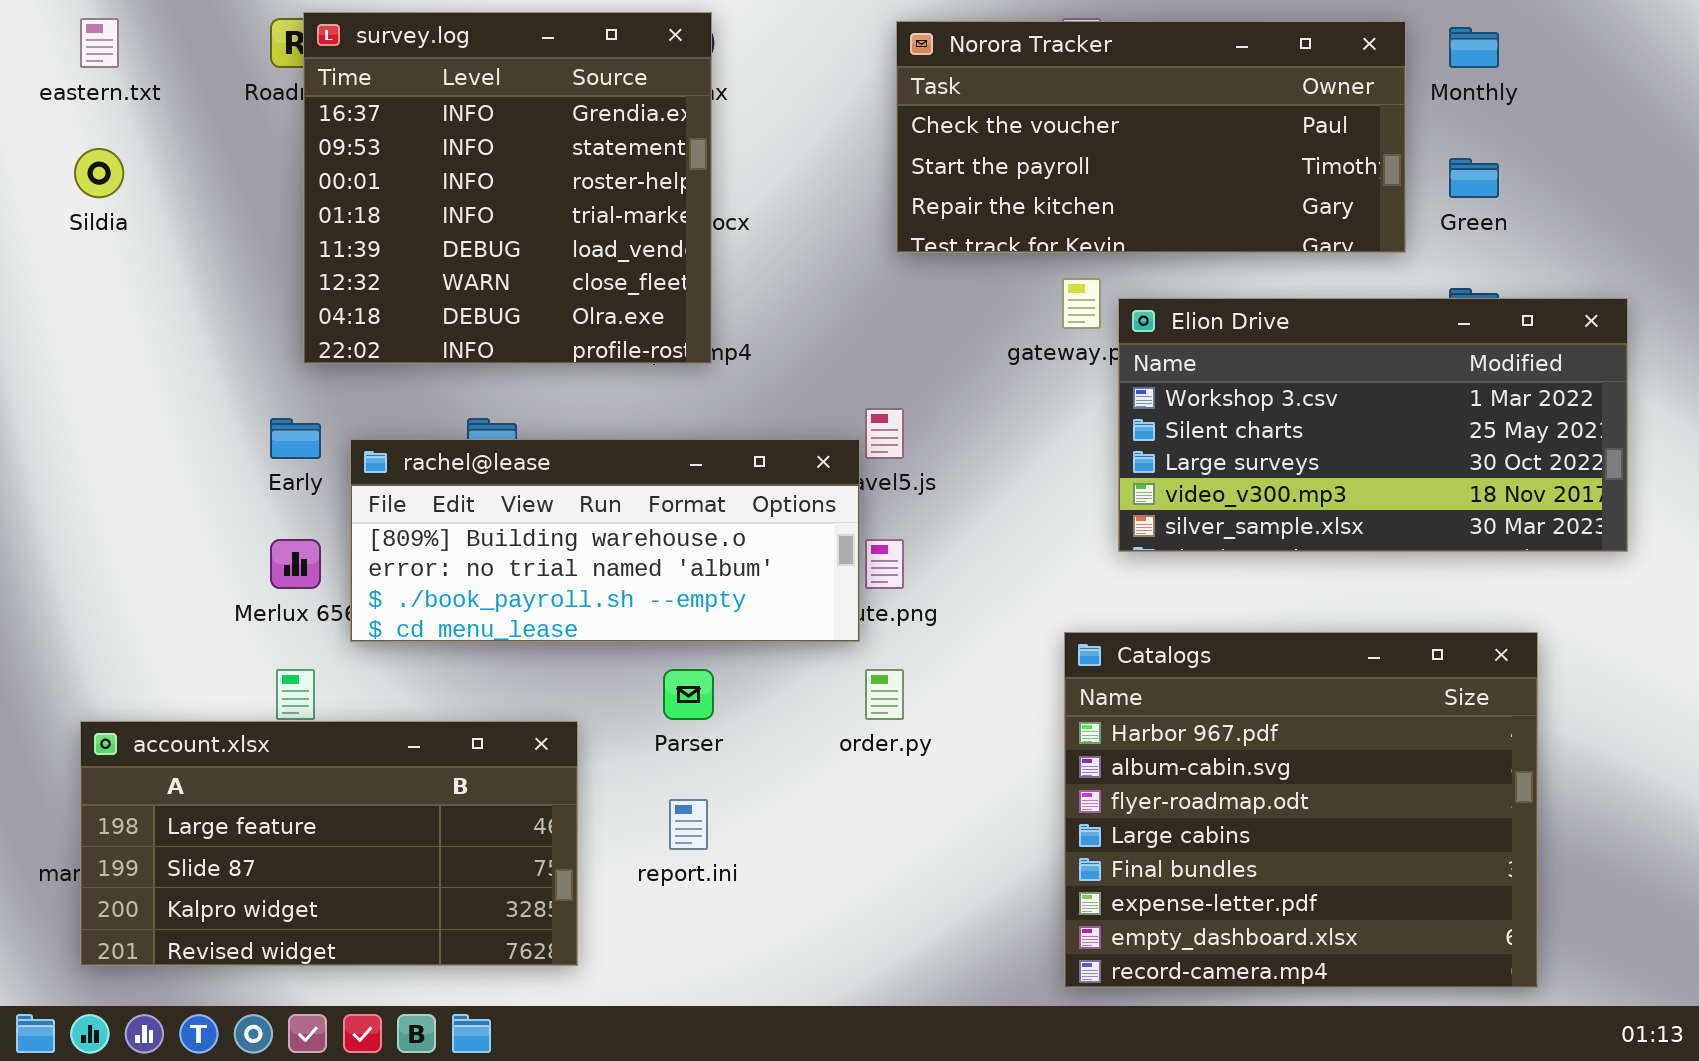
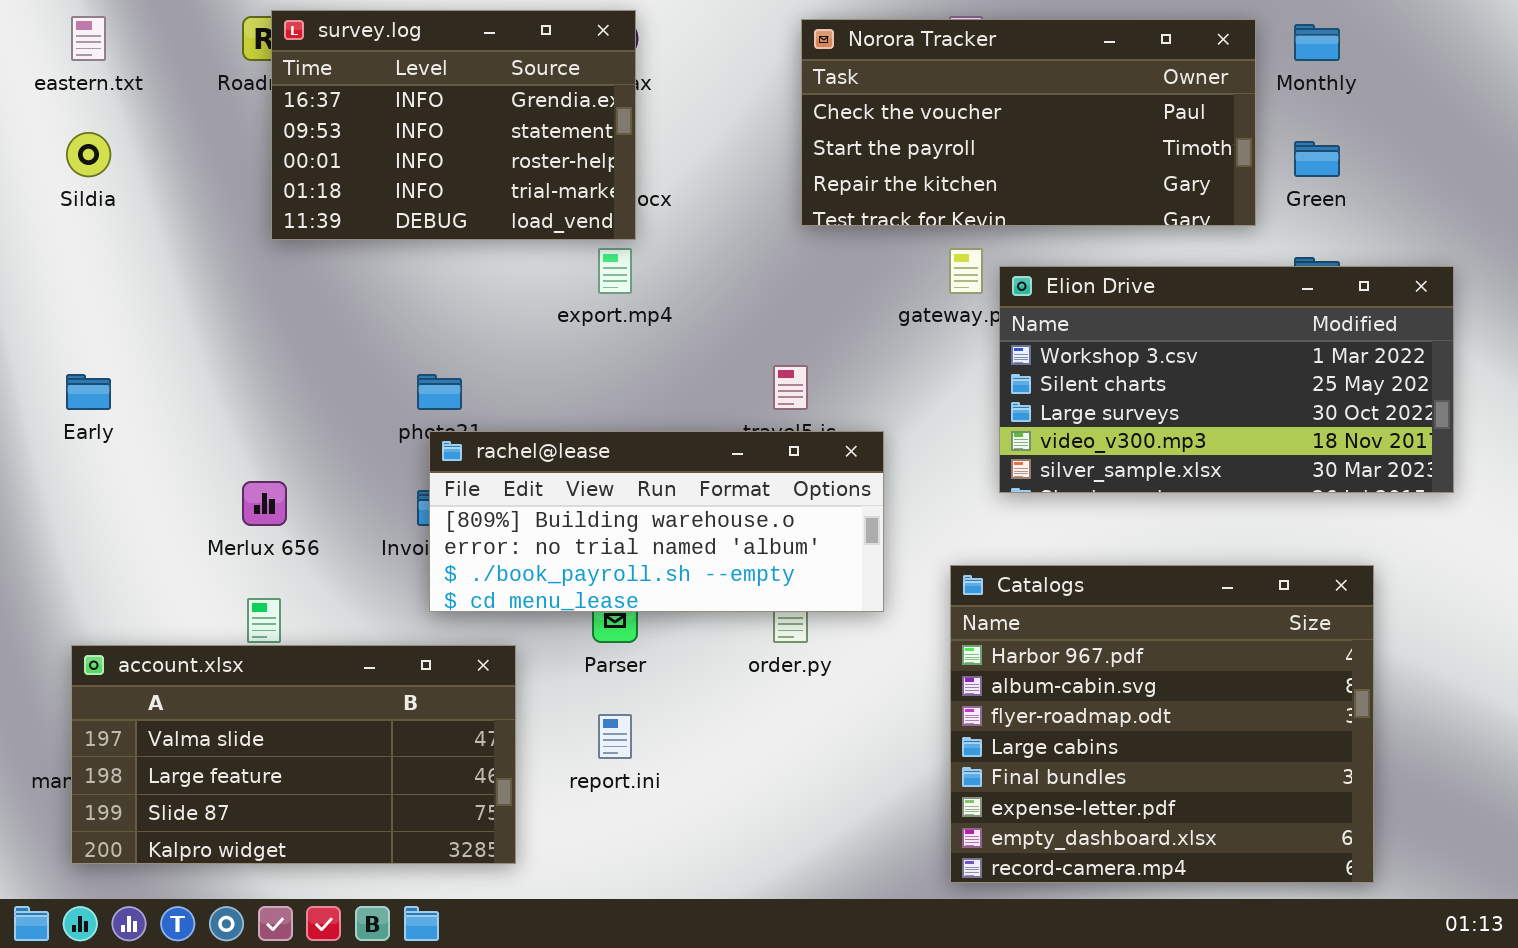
survey.log: [303,12,712,364] -> [271,10,636,240], resized
Early: [270,418,321,459] -> [66,374,111,410], moved
rachel@lease: [350,439,860,642] -> [429,431,884,612], moved
account.xlsx: [80,721,578,966] -> [71,645,516,864], scrolled up 1 row

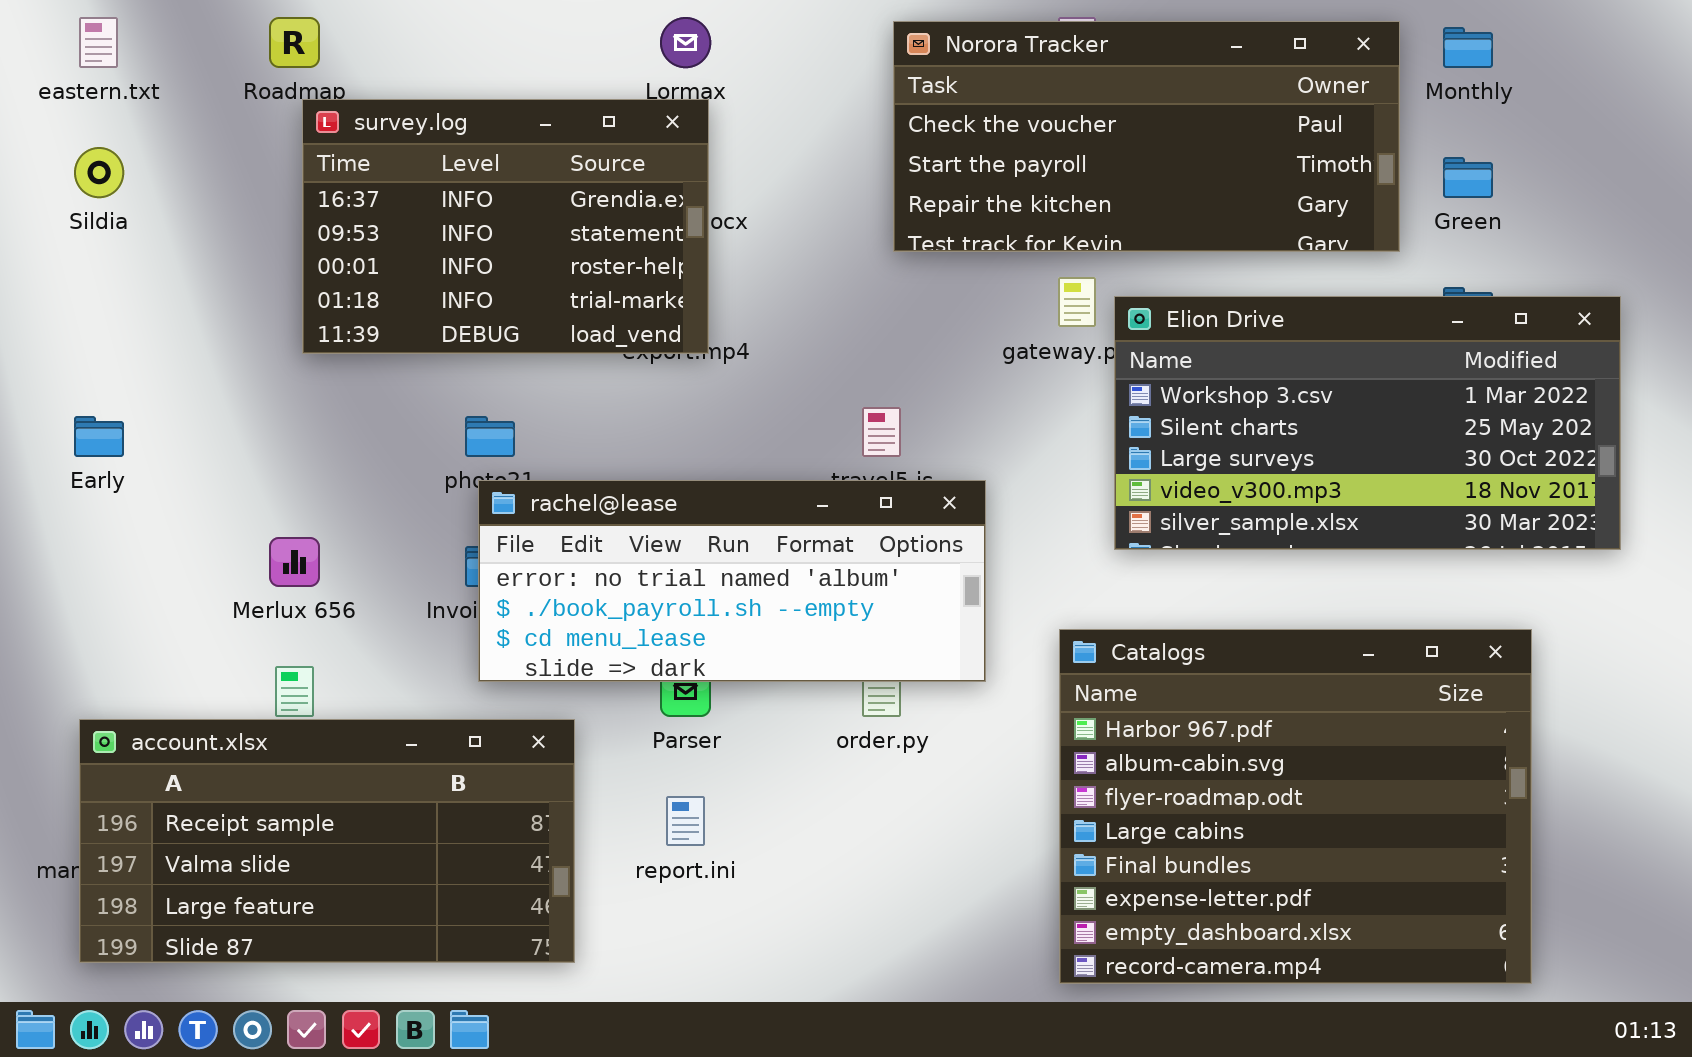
survey.log: [271,10,636,240] -> [302,99,709,354], moved
rachel@lease: [429,431,884,612] -> [478,480,986,682], scrolled down 1 row
account.xlsx: [71,645,516,864] -> [79,719,575,963], scrolled up 1 row

